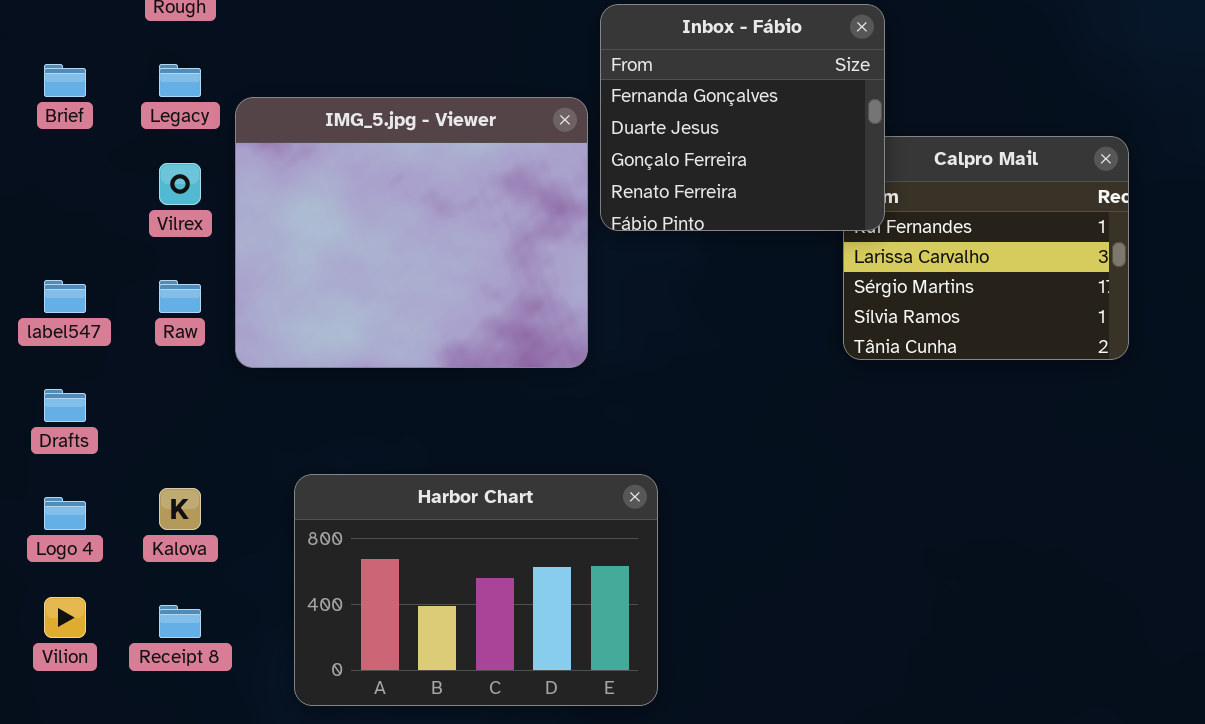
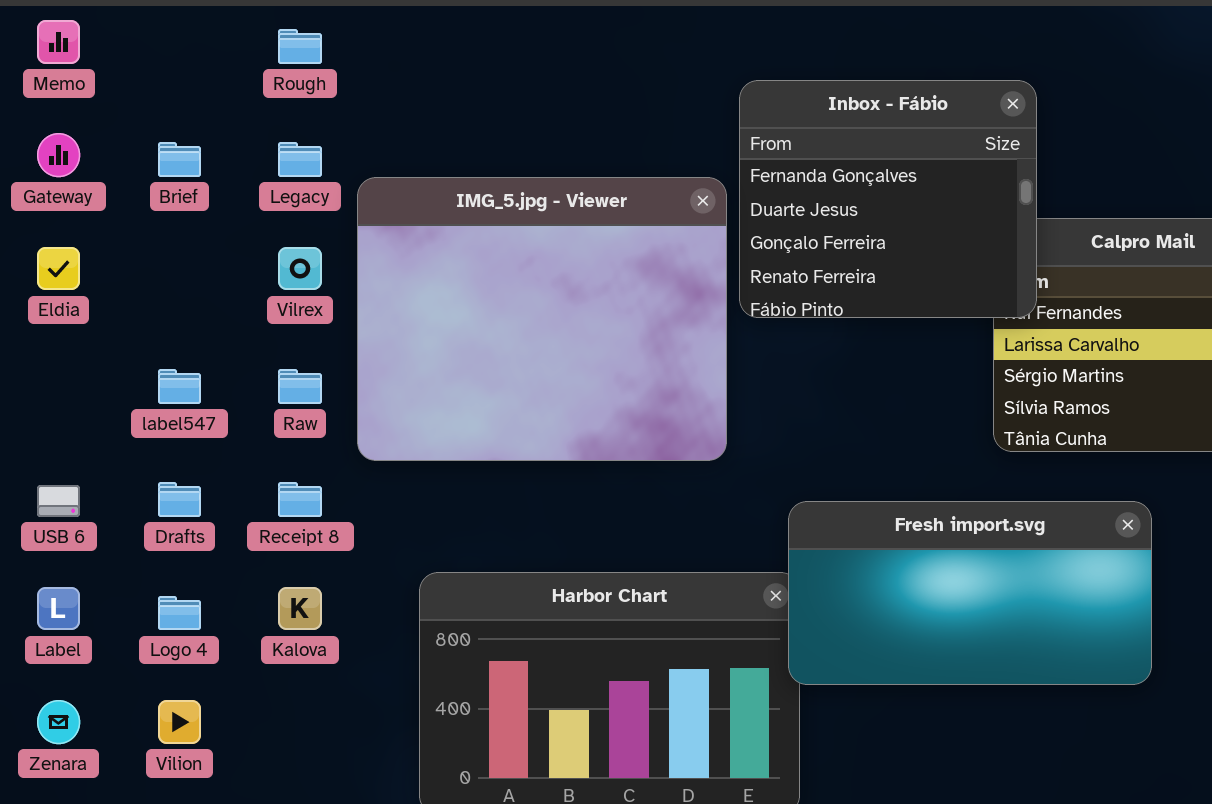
Fresh import.svg: none -> [788,501,1152,685], opened
Receipt 8: [159,605,201,638] -> [278,482,322,517], moved

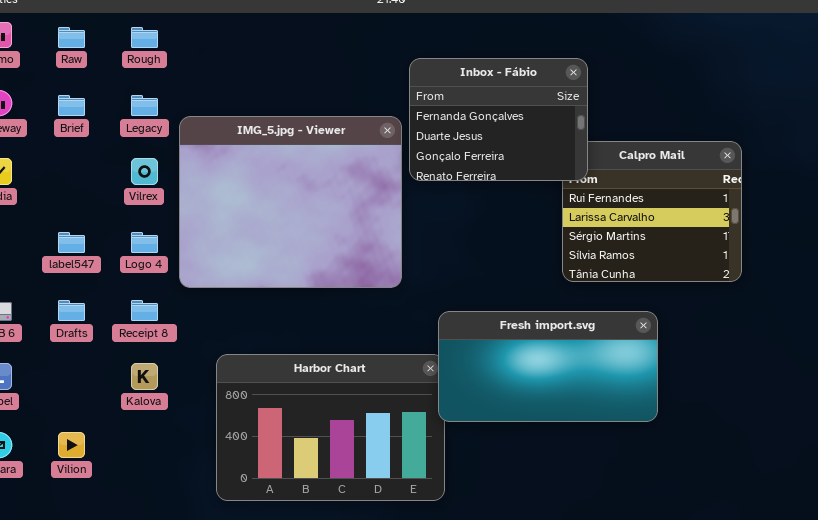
Inbox - Fábio: [739,80,1037,318] -> [409,58,588,181], resized
Raw: [278,369,322,404] -> [58,27,85,48], moved
Logo 4: [158,596,201,630] -> [131,232,158,253], moved

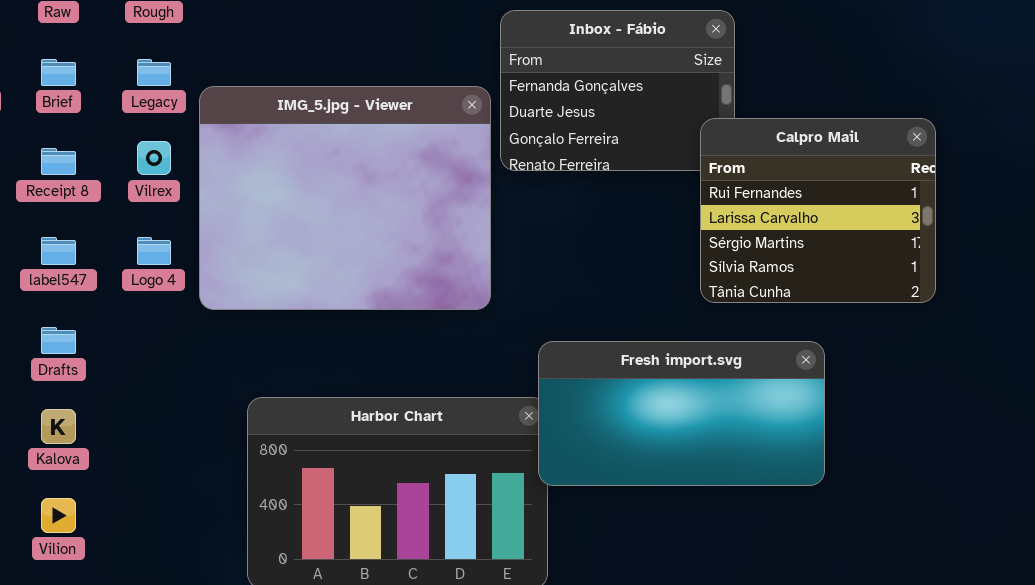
Calpro Mail: [562,141,742,282] -> [700,118,936,303], raised
Receipt 8: [131,300,158,321] -> [41,148,76,175], moved
Kalova: [131,363,158,390] -> [41,409,76,444], moved

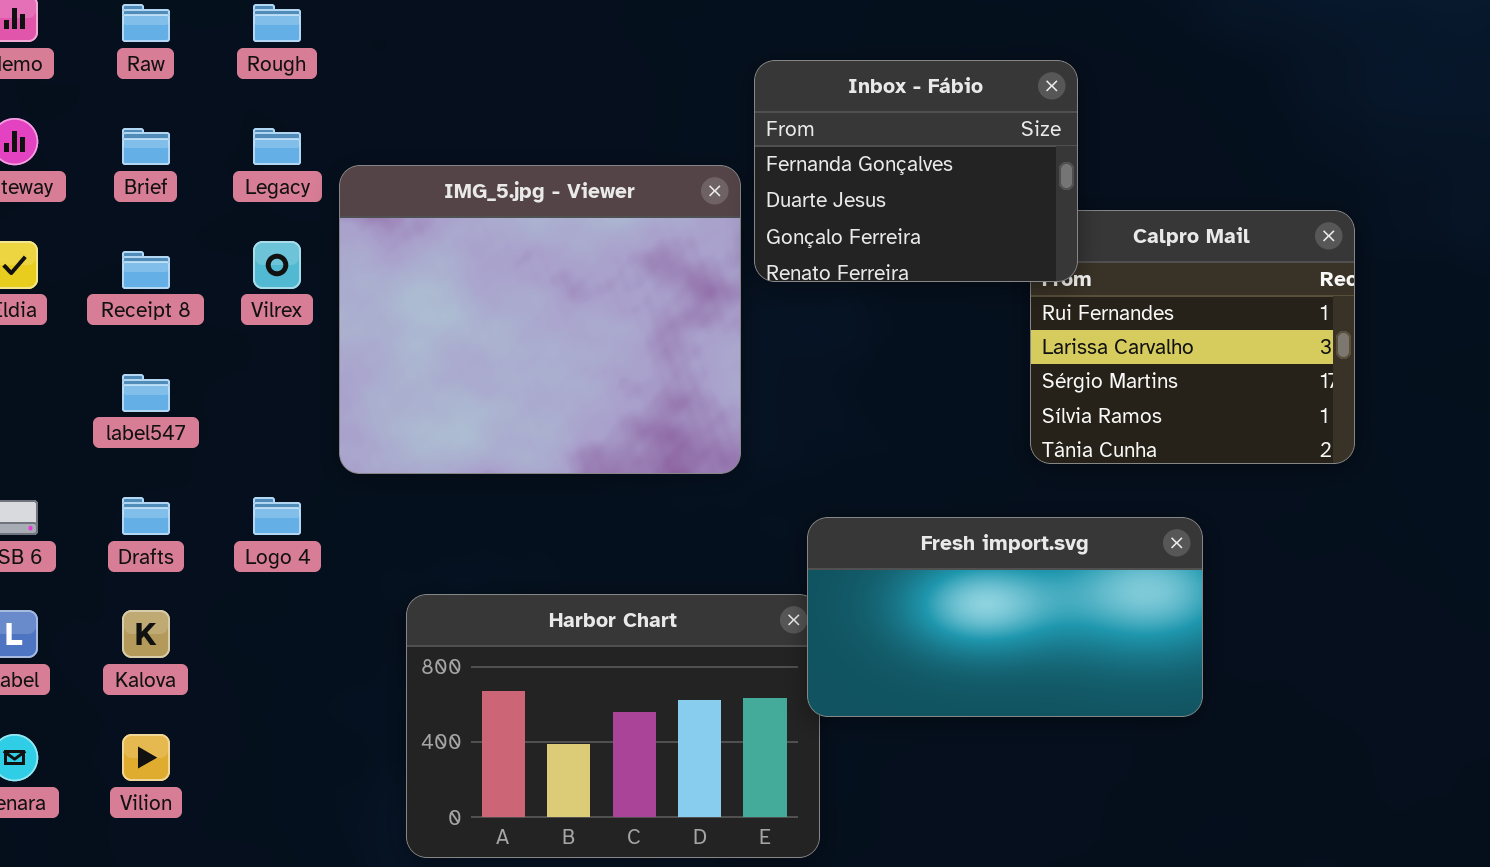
Inbox - Fábio: [500,10,735,171] -> [754,60,1078,282], raised
Logo 4: [137,237,171,265] -> [253,497,301,535], moved

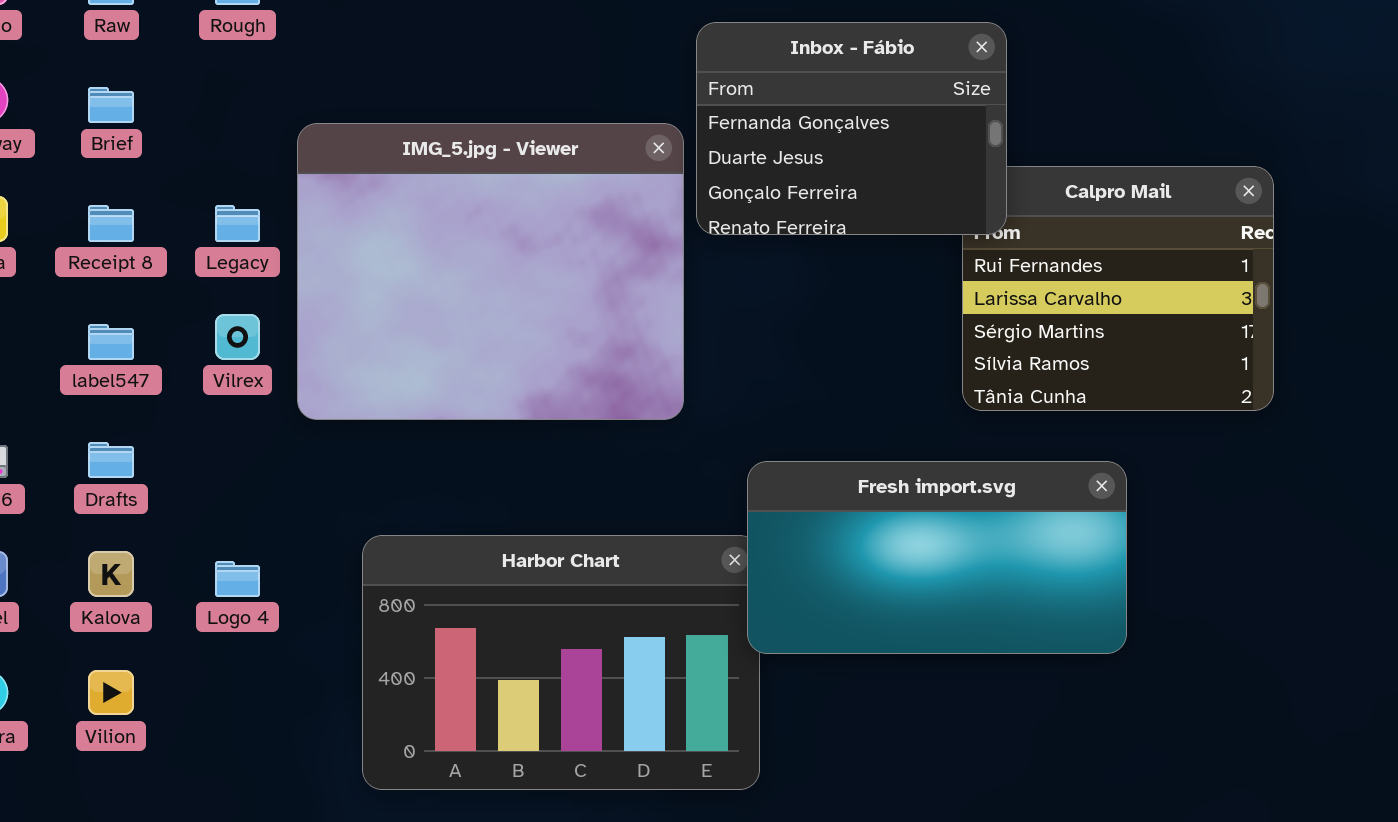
Legacy: [253,128,301,165] -> [215,205,260,242], moved
Vilrex: [253,241,301,289] -> [215,314,260,360], moved
Logo 4: [253,497,301,535] -> [215,561,260,597], moved

